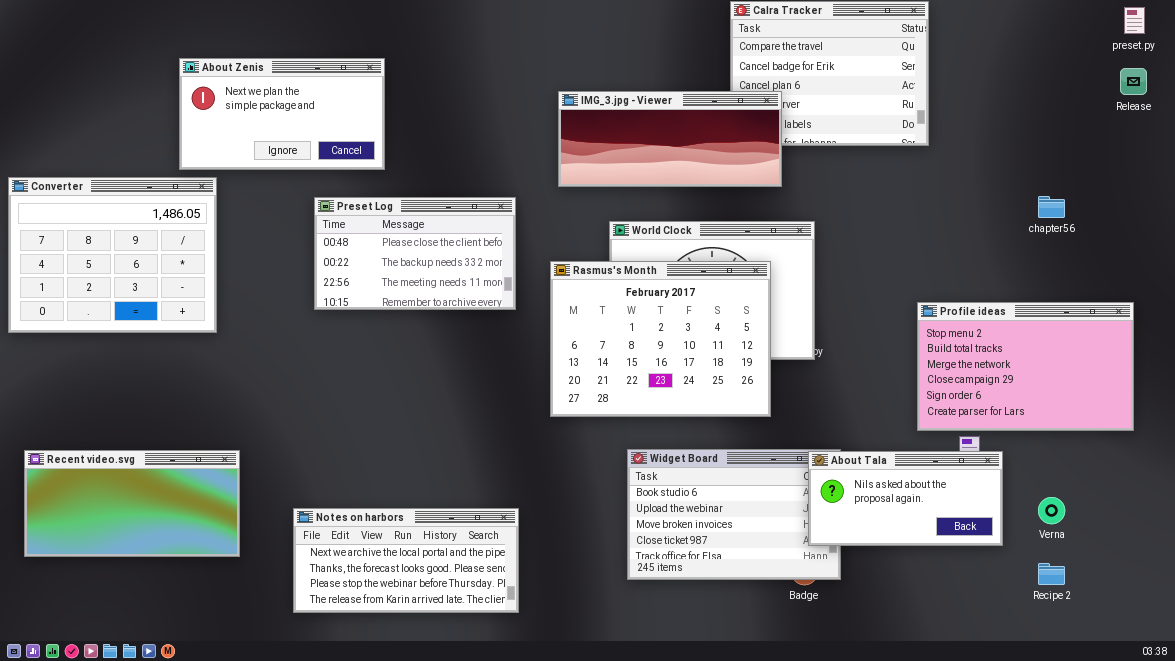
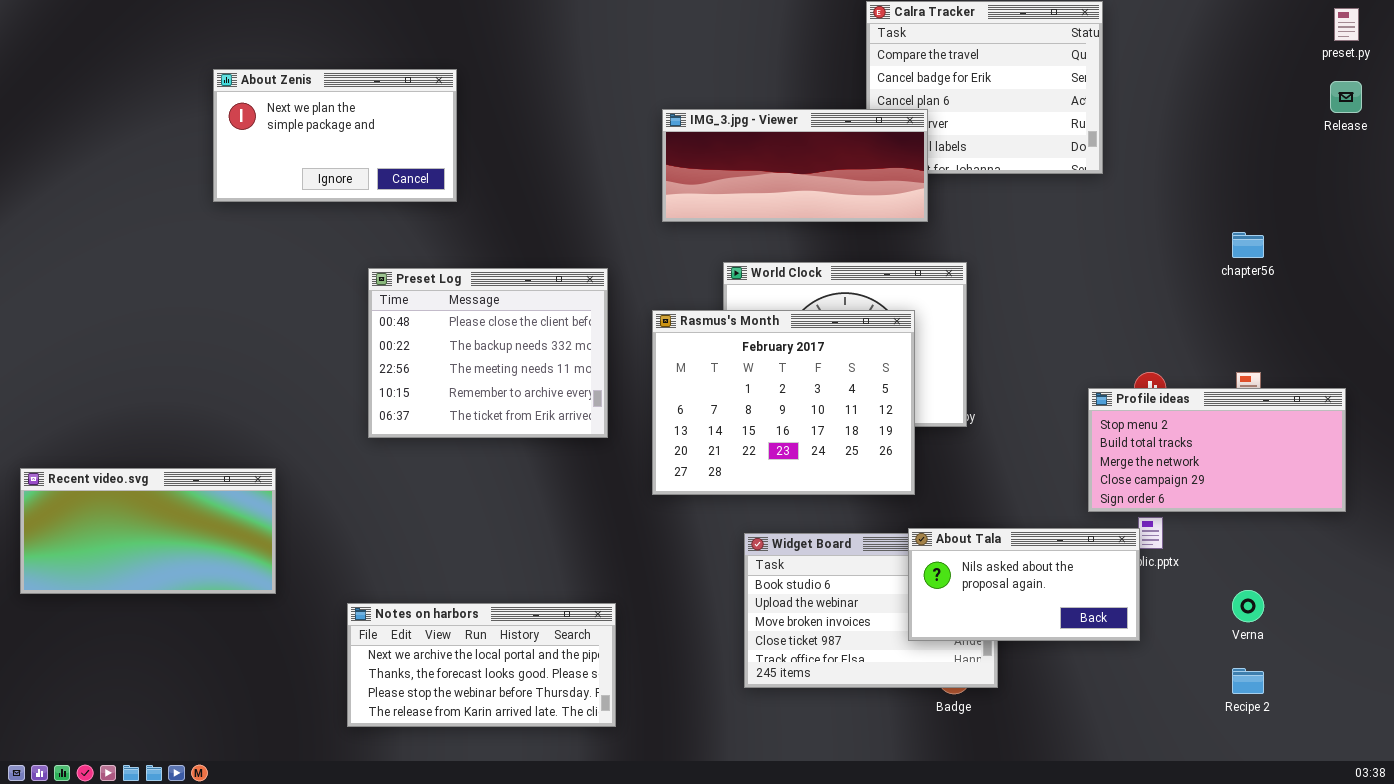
Converter: [8,177,217,333] -> none, closed
Preset Log: [314,197,516,310] -> [368,268,608,438], moved, resized
Profile ideas: [917,302,1134,431] -> [1088,388,1346,512], resized
Recent video.svg: [24,450,240,557] -> [20,468,276,594], moved
About Tala: [808,451,1003,546] -> [908,528,1140,641], moved

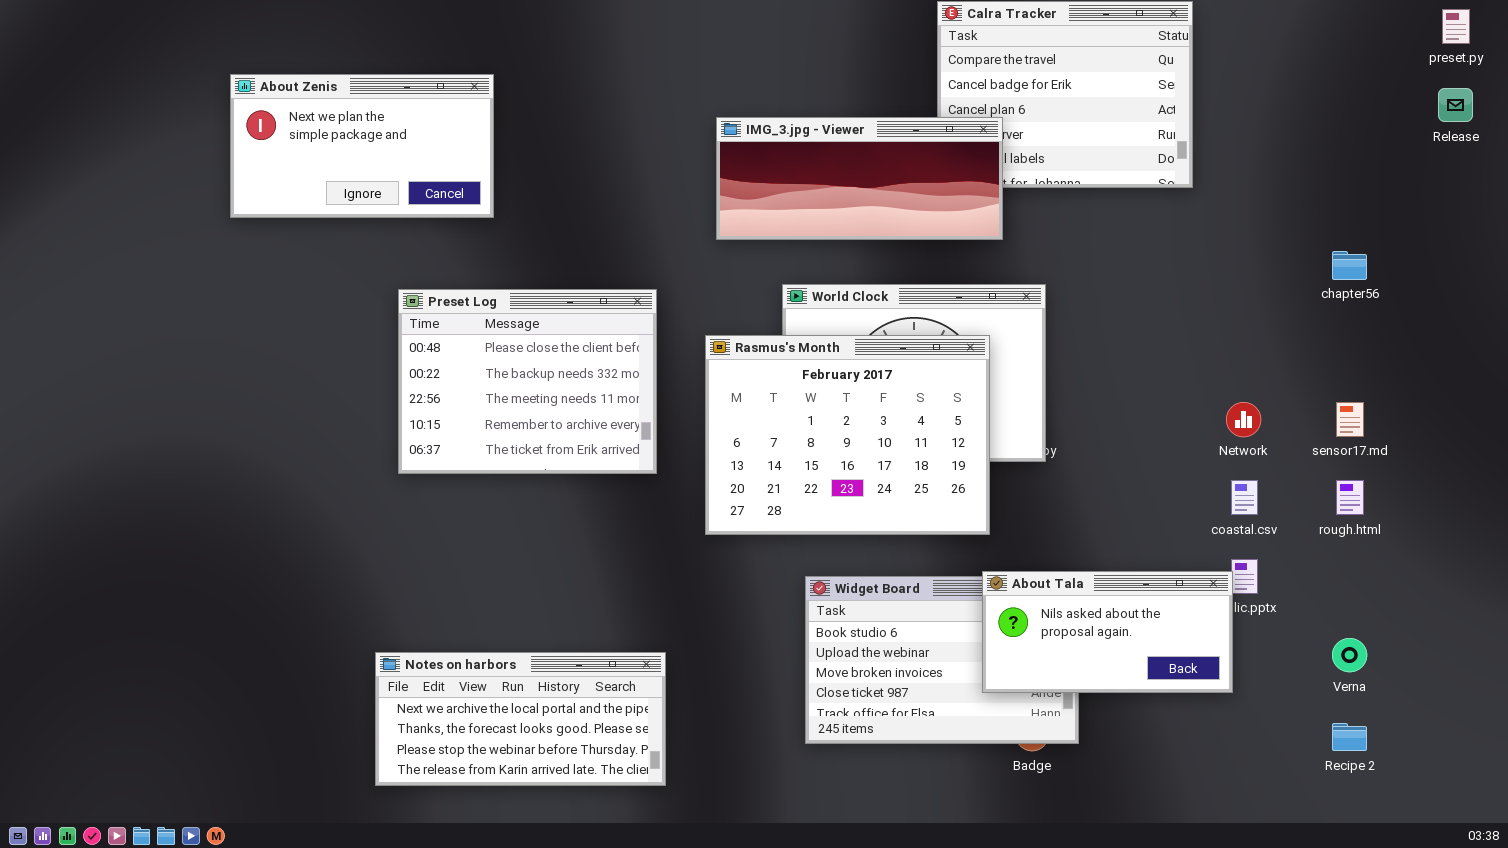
Profile ideas: [1088,388,1346,512] -> none, closed
Recent video.svg: [20,468,276,594] -> none, closed

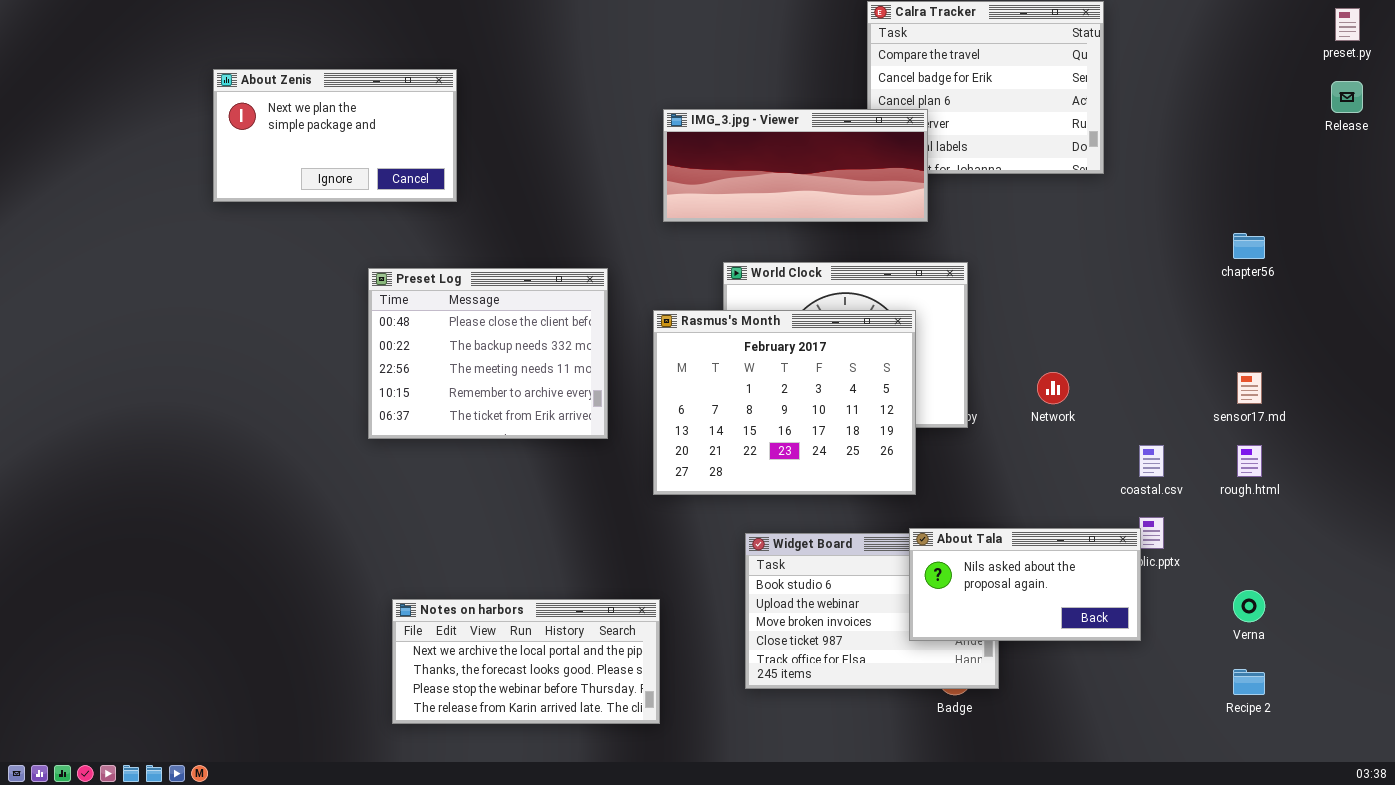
Network: [1226,402,1261,437] -> [1037,372,1069,404], moved
Notes on harbors: [375,652,666,786] -> [392,599,660,724], moved

